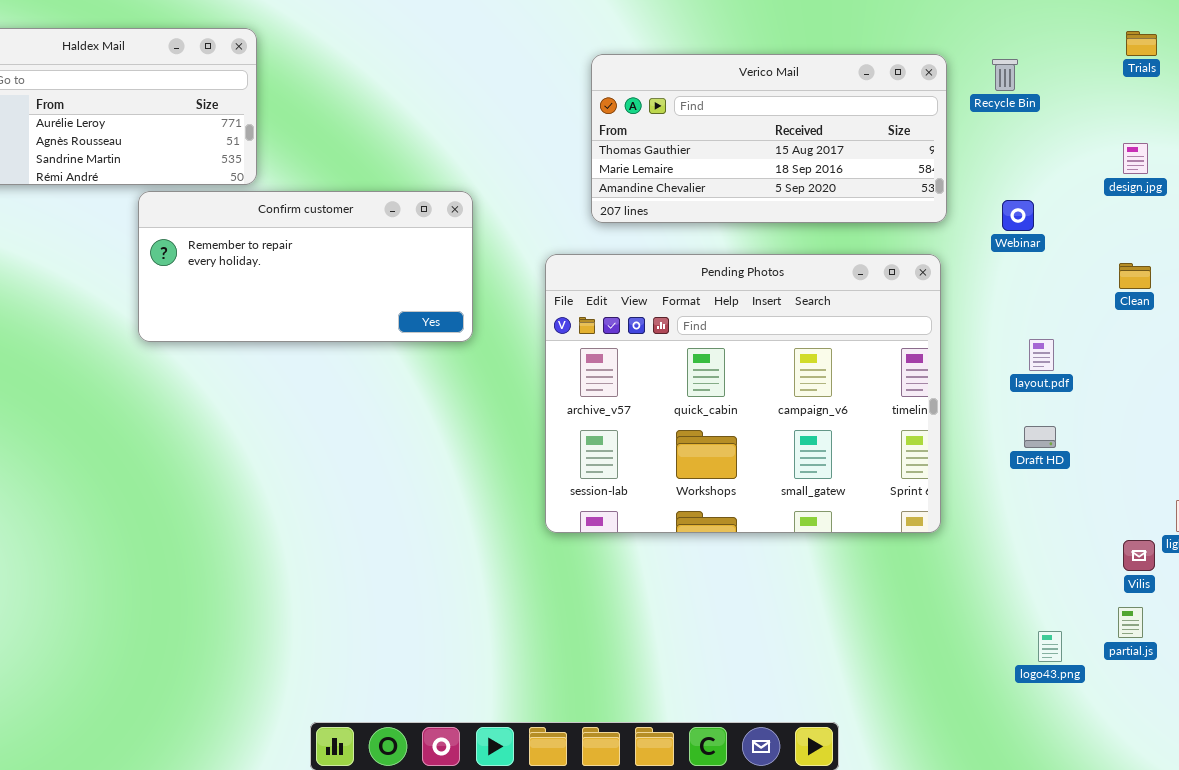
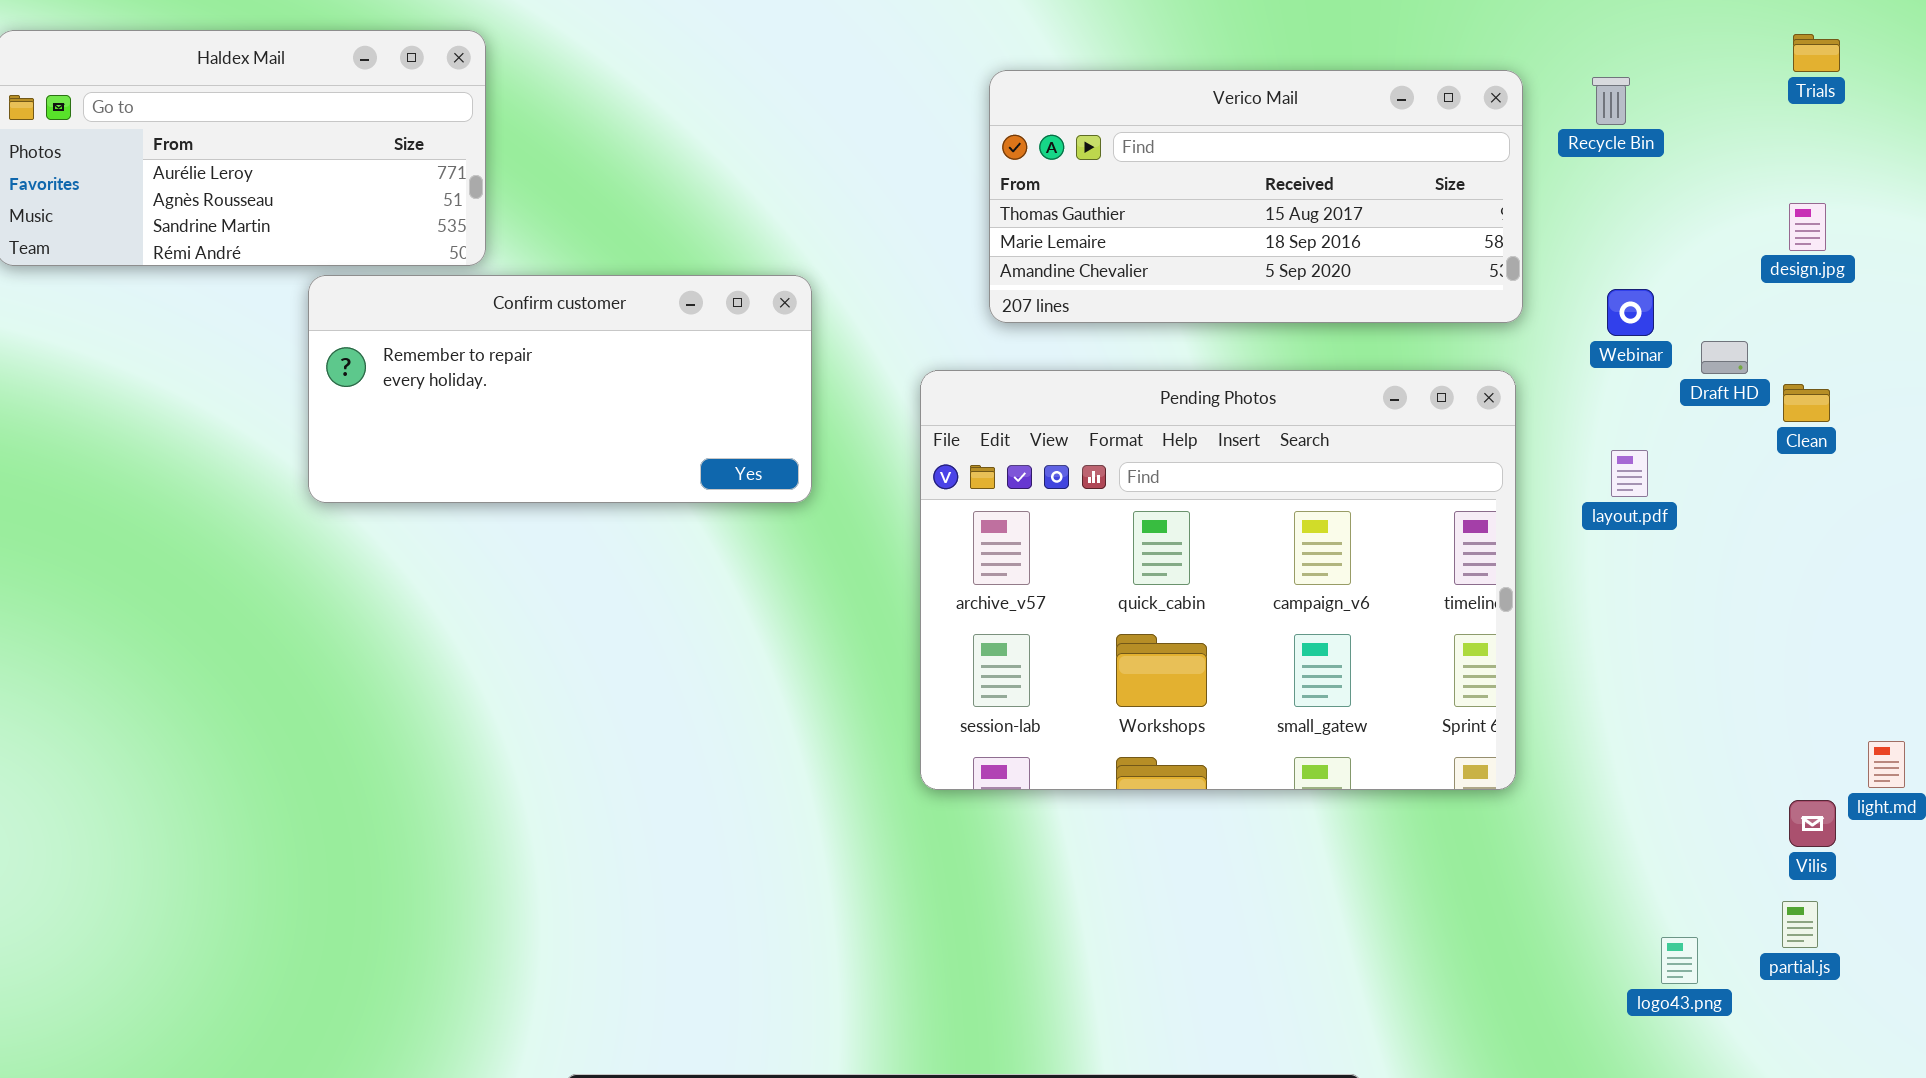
layout.pdf: [1029,339,1054,371] -> [1611,450,1648,497], moved
Draft HD: [1024,426,1056,448] -> [1701,341,1748,374], moved

